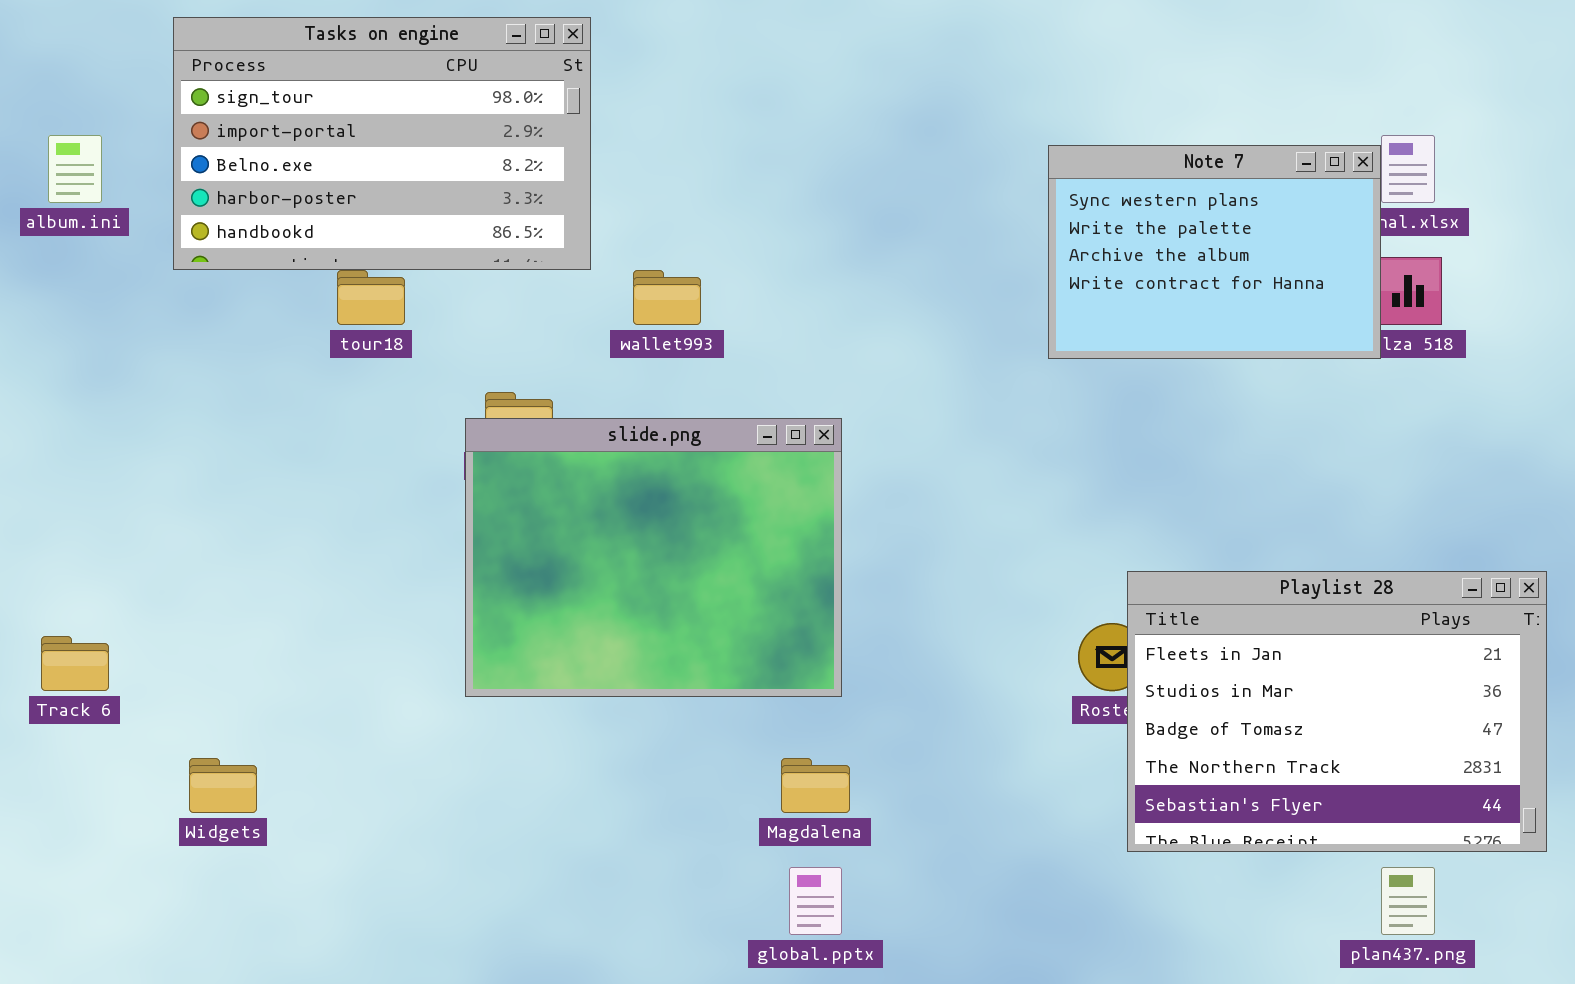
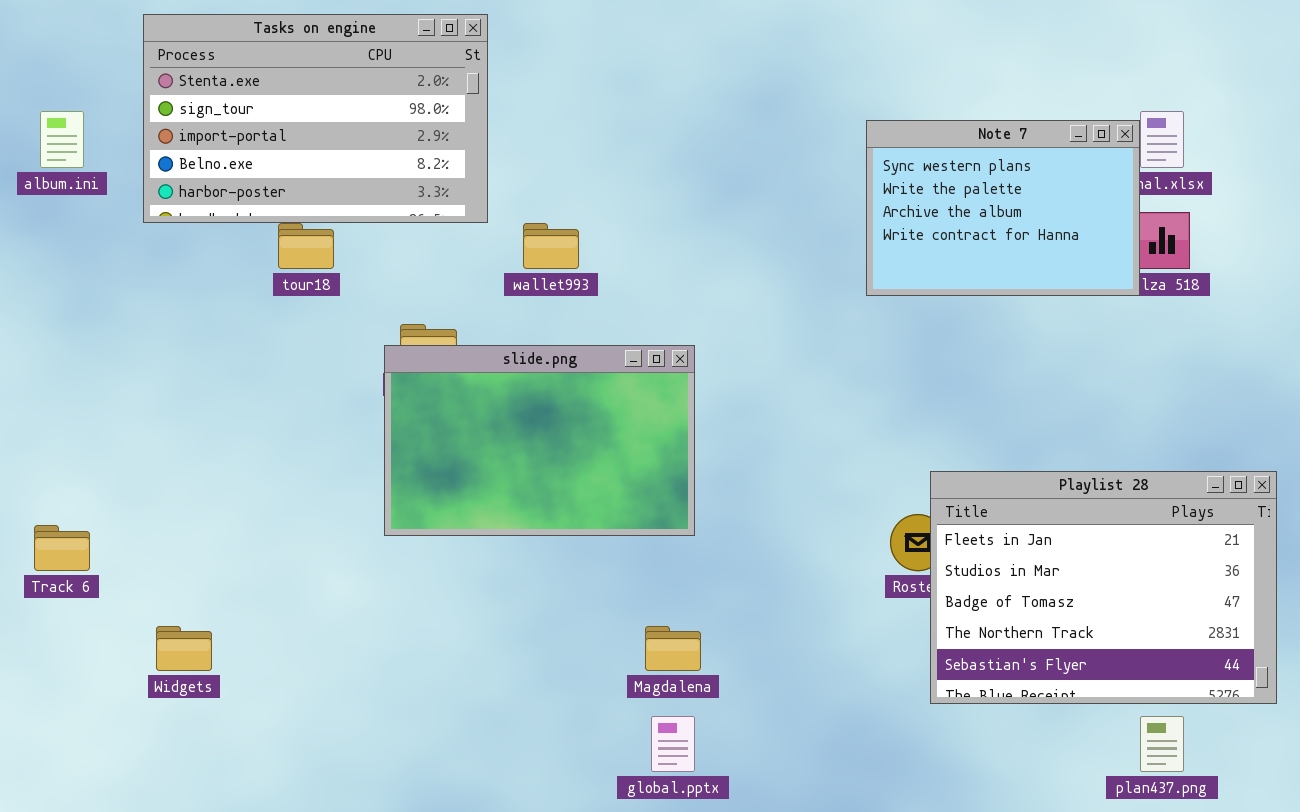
Tasks on engine: [173,17,591,270] -> [143,14,488,223], scrolled up 1 row
slide.png: [465,418,842,697] -> [384,345,695,536], resized

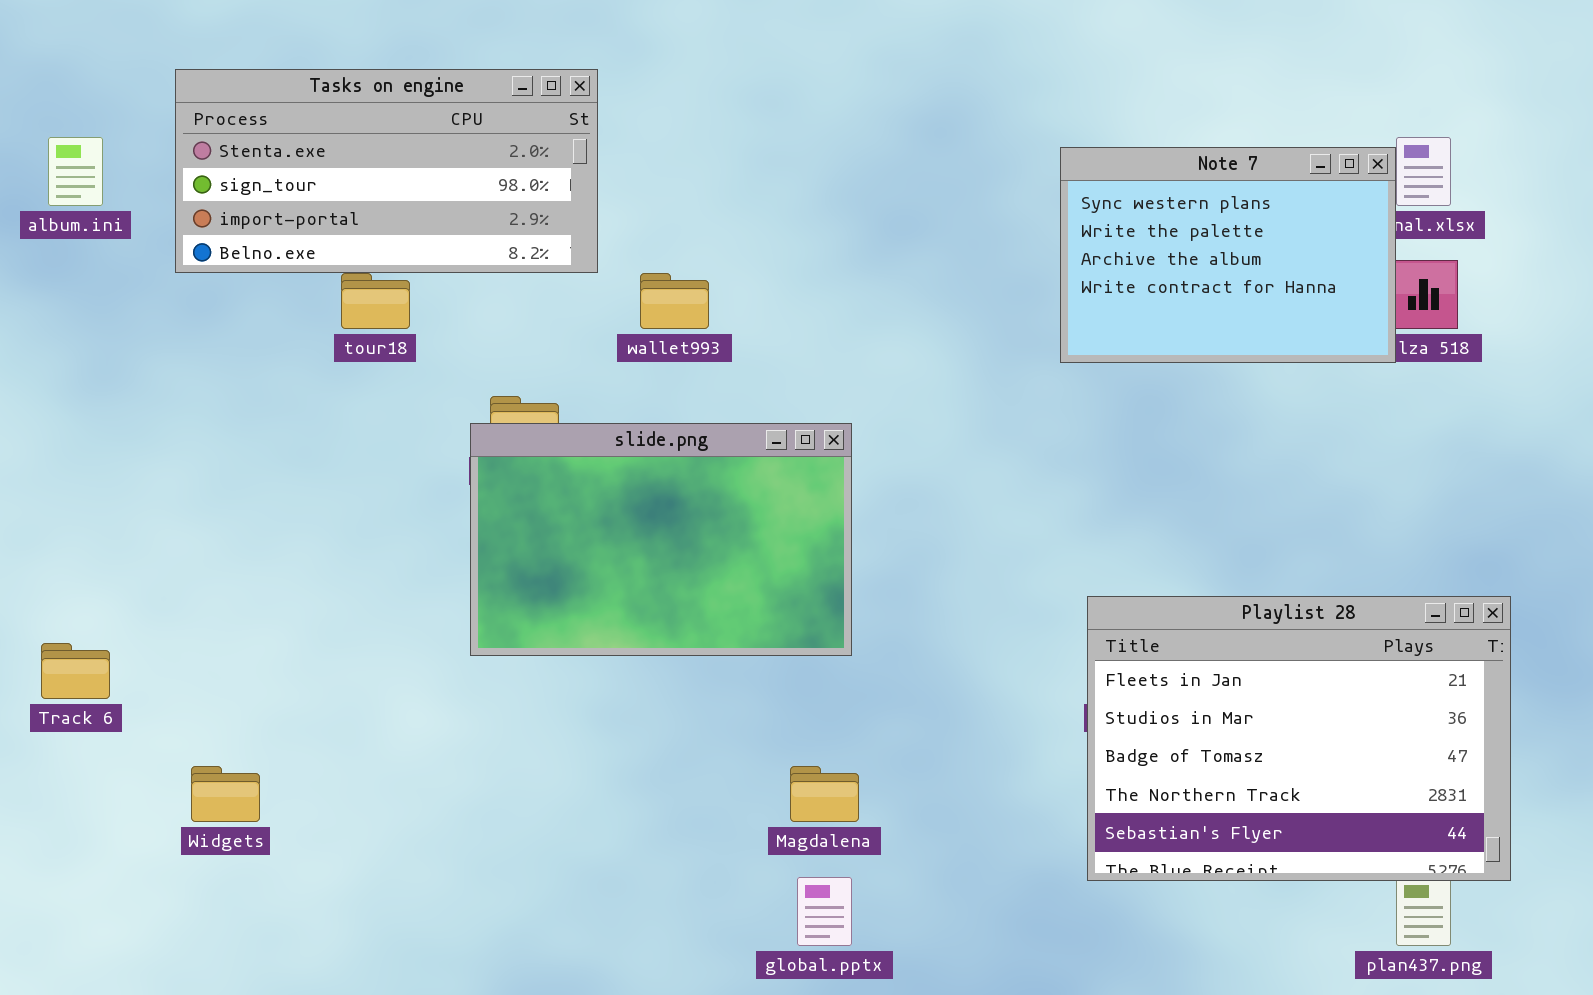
Tasks on engine: [143,14,488,223] -> [175,69,598,273], resized
Playlist 28: [930,471,1277,704] -> [1087,596,1511,881], moved

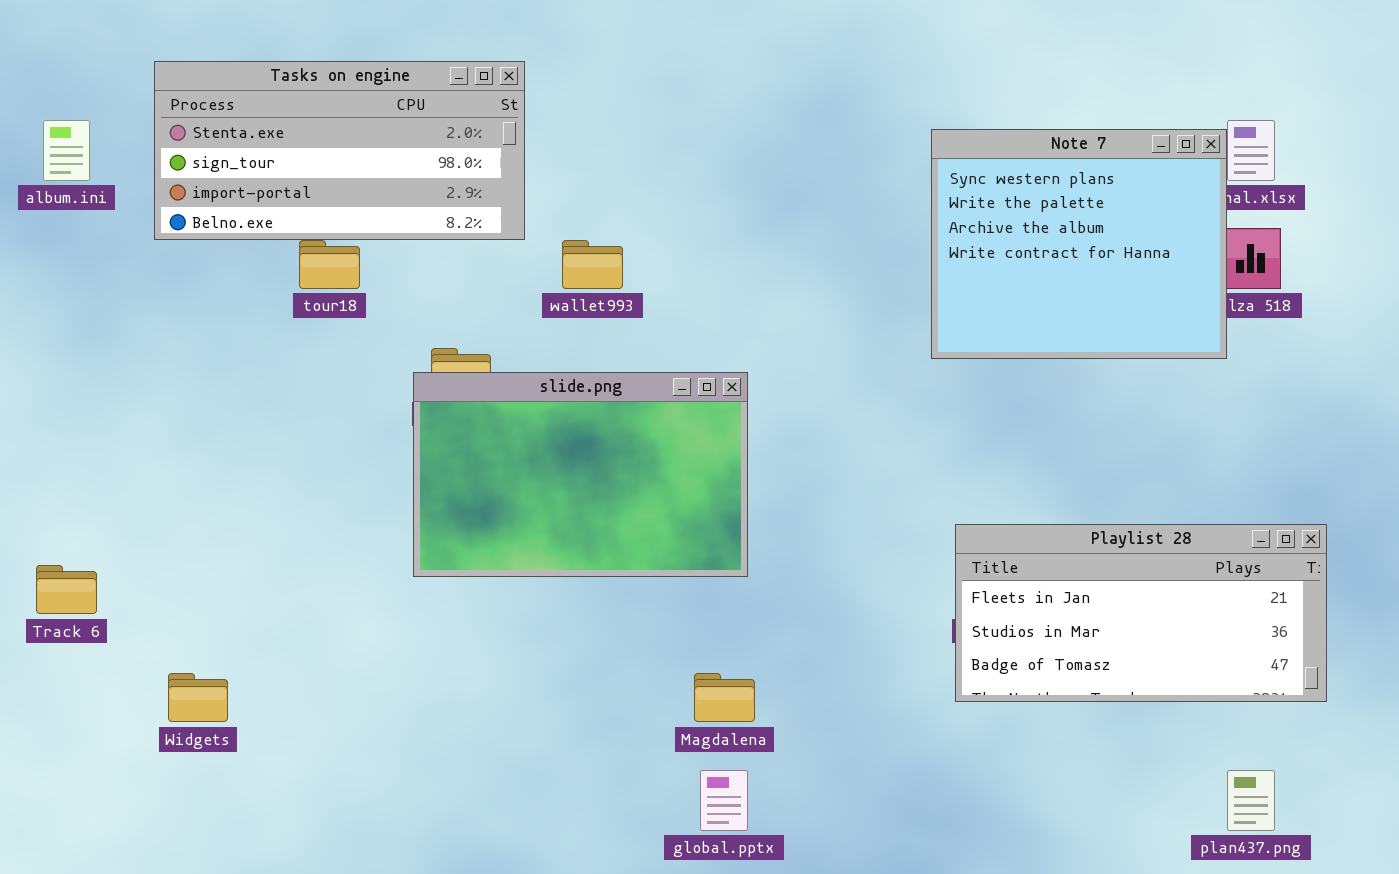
Note 7: [1060,147,1396,363] -> [931,129,1227,359], resized
Playlist 28: [1087,596,1511,881] -> [955,524,1327,702], resized

